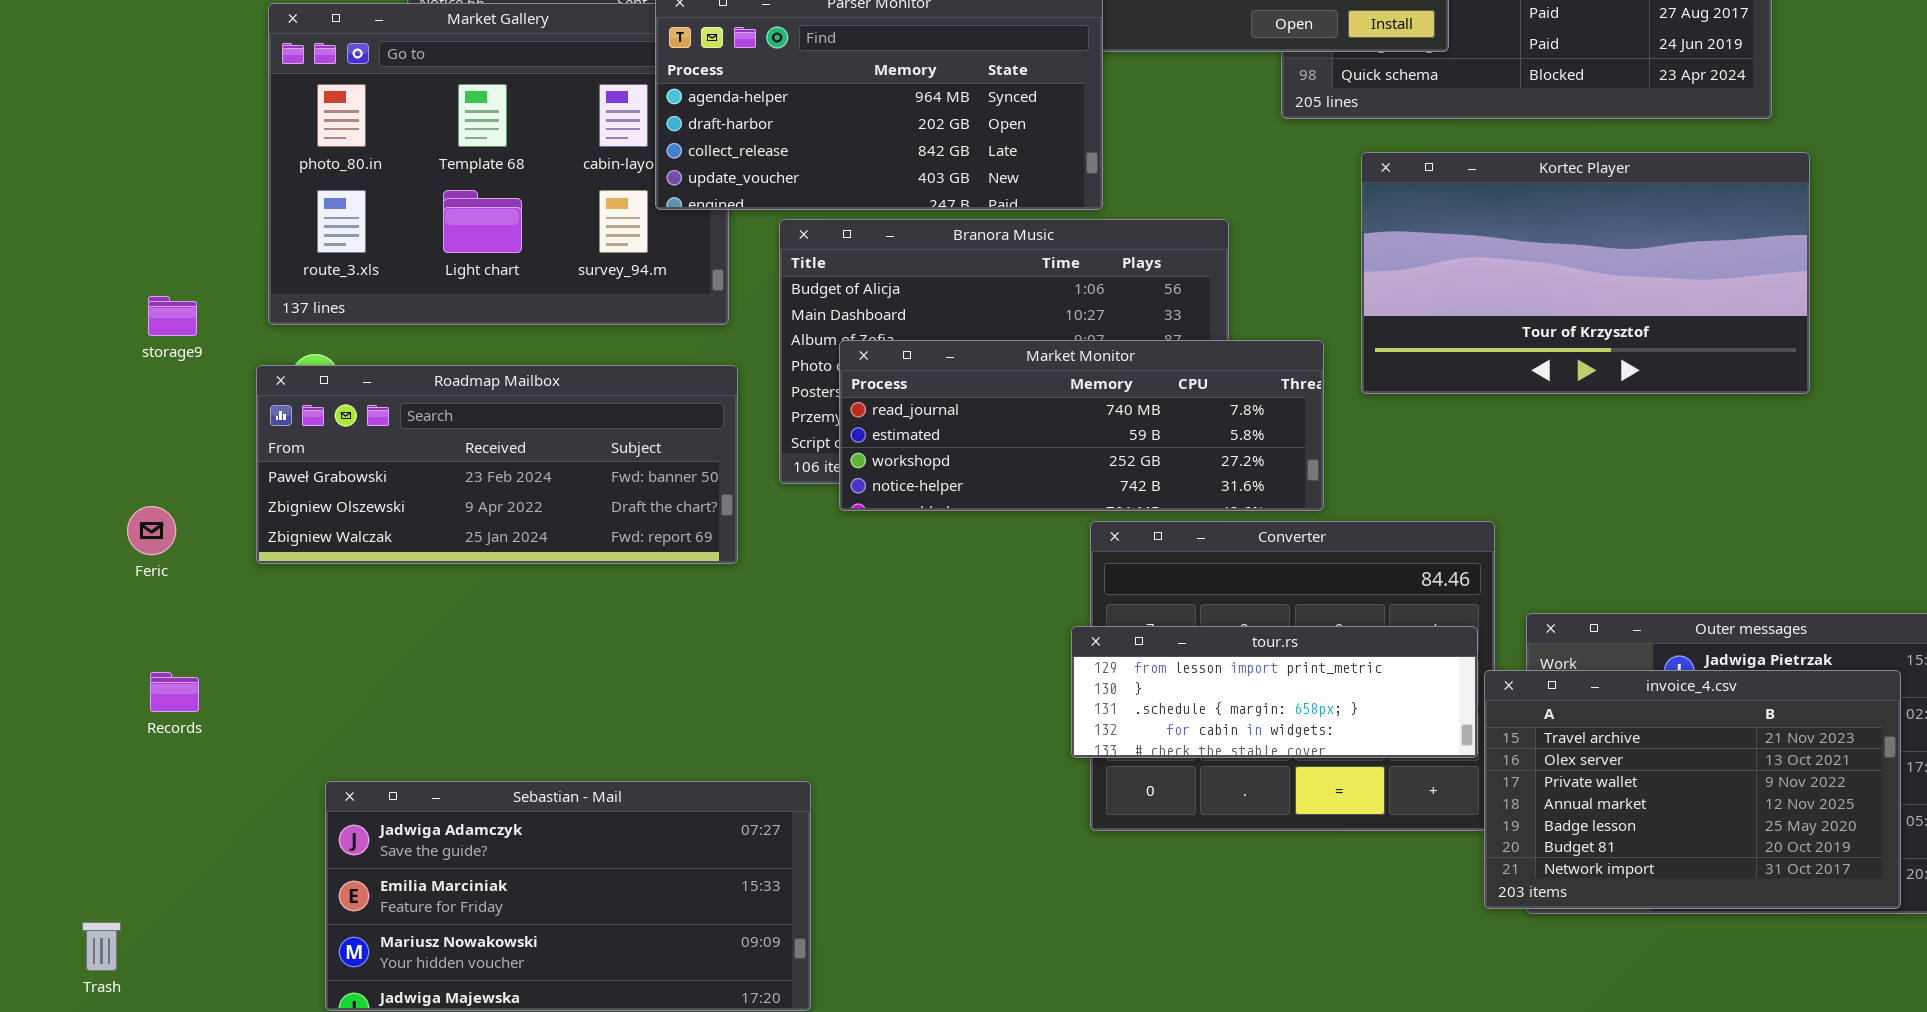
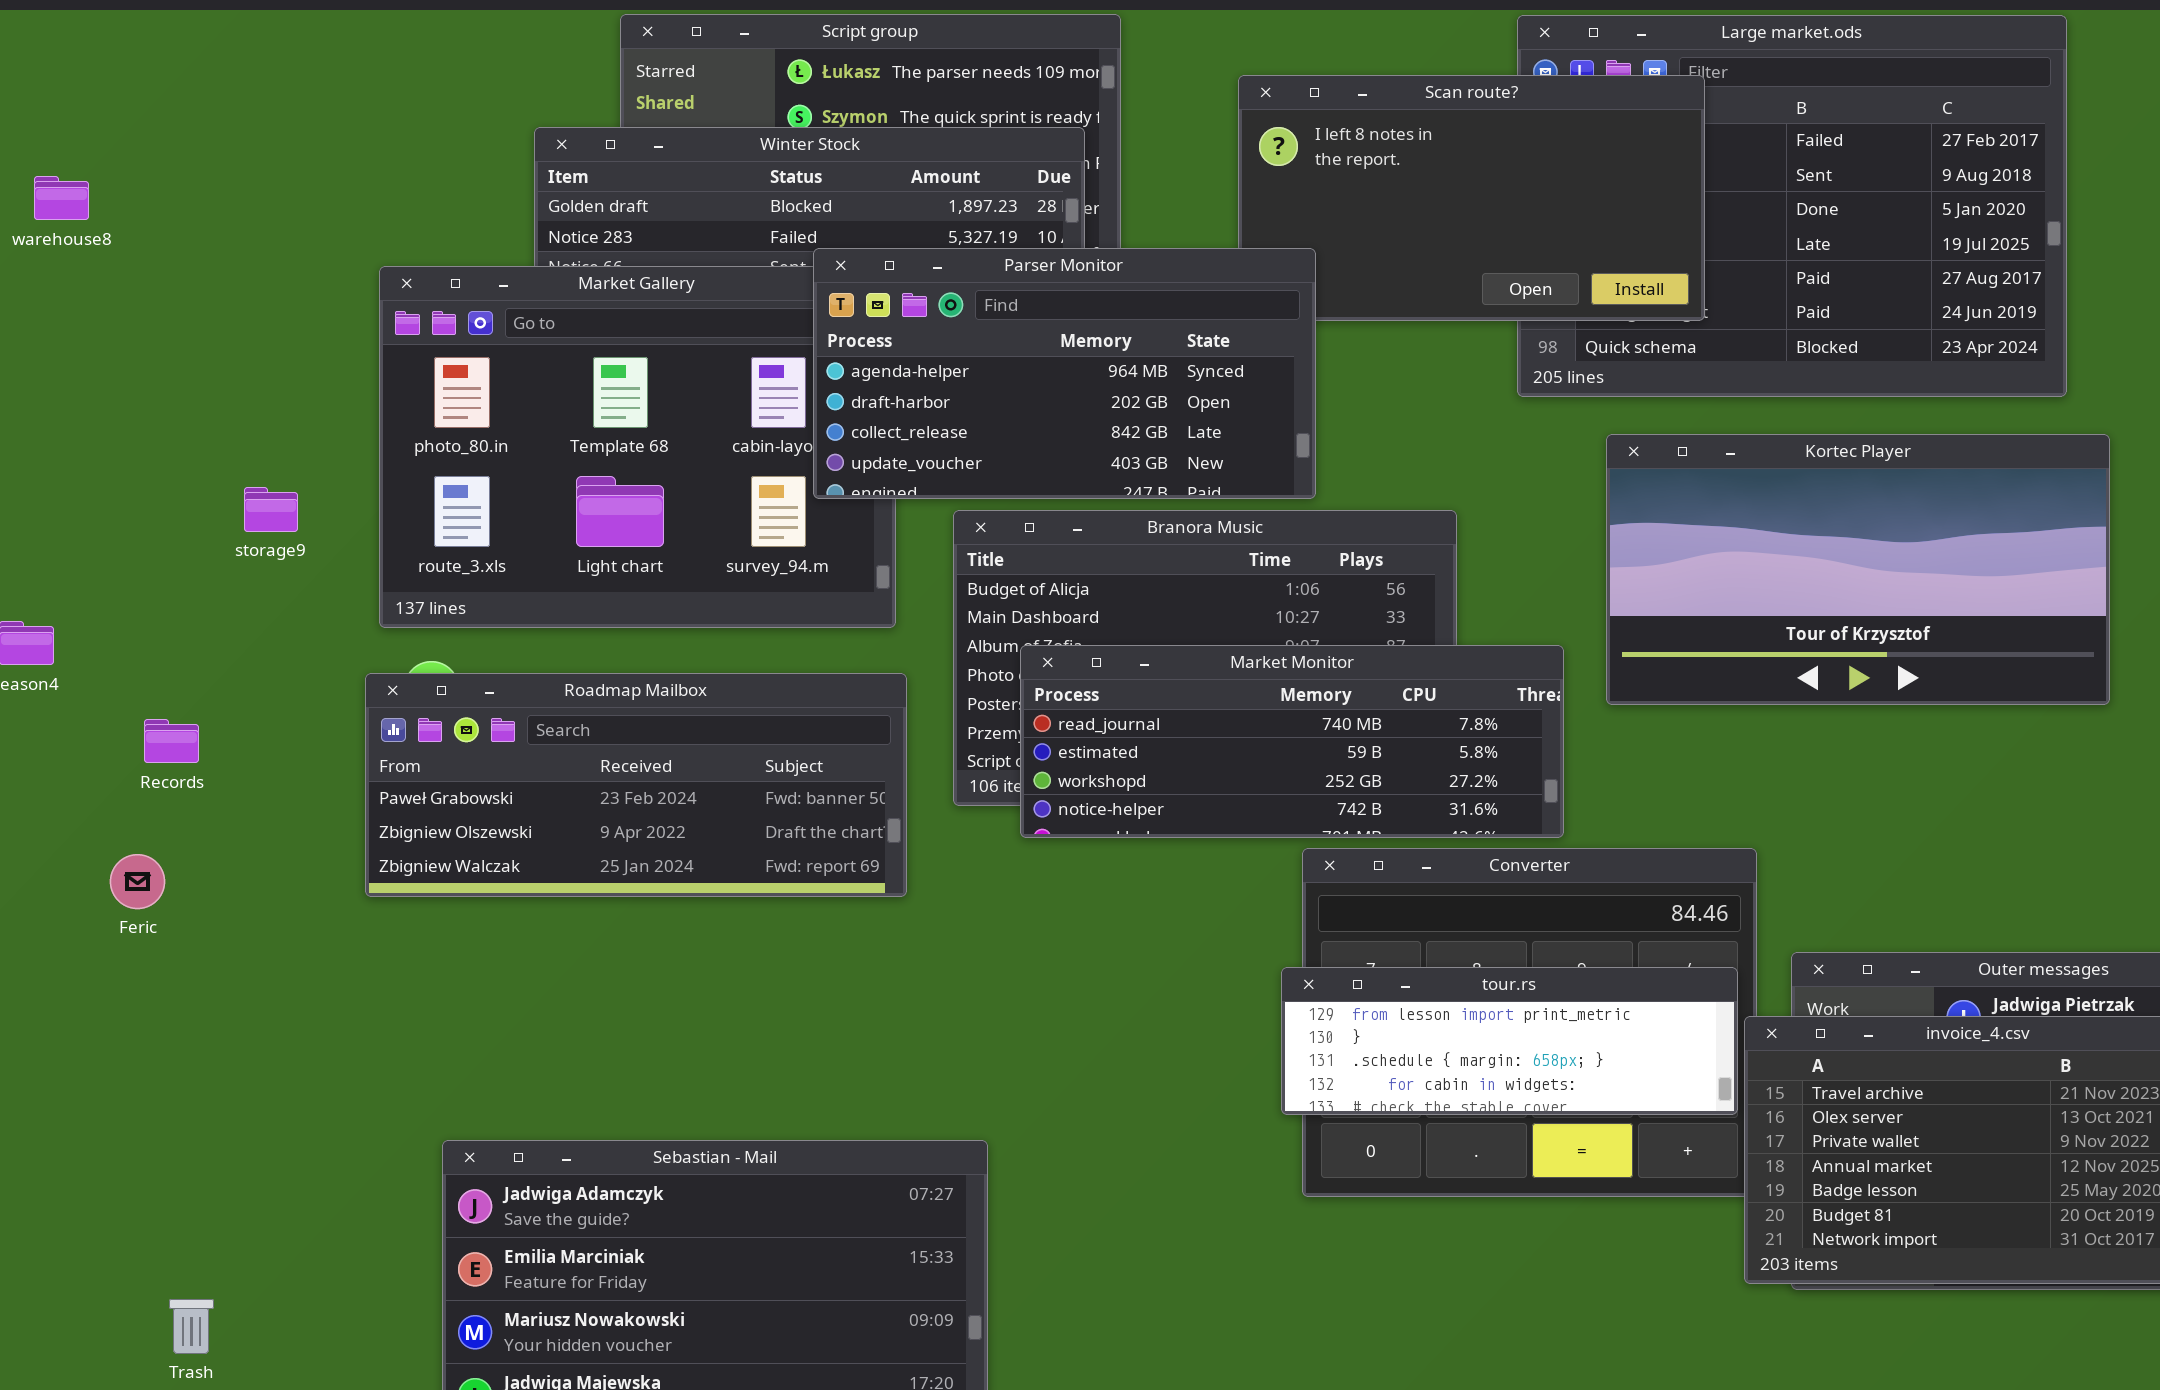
storage9: [148,296,197,336] -> [244,487,298,532], moved
Feric: [127,506,176,555] -> [110,854,165,909], moved
Records: [150,672,199,712] -> [144,719,199,763], moved

